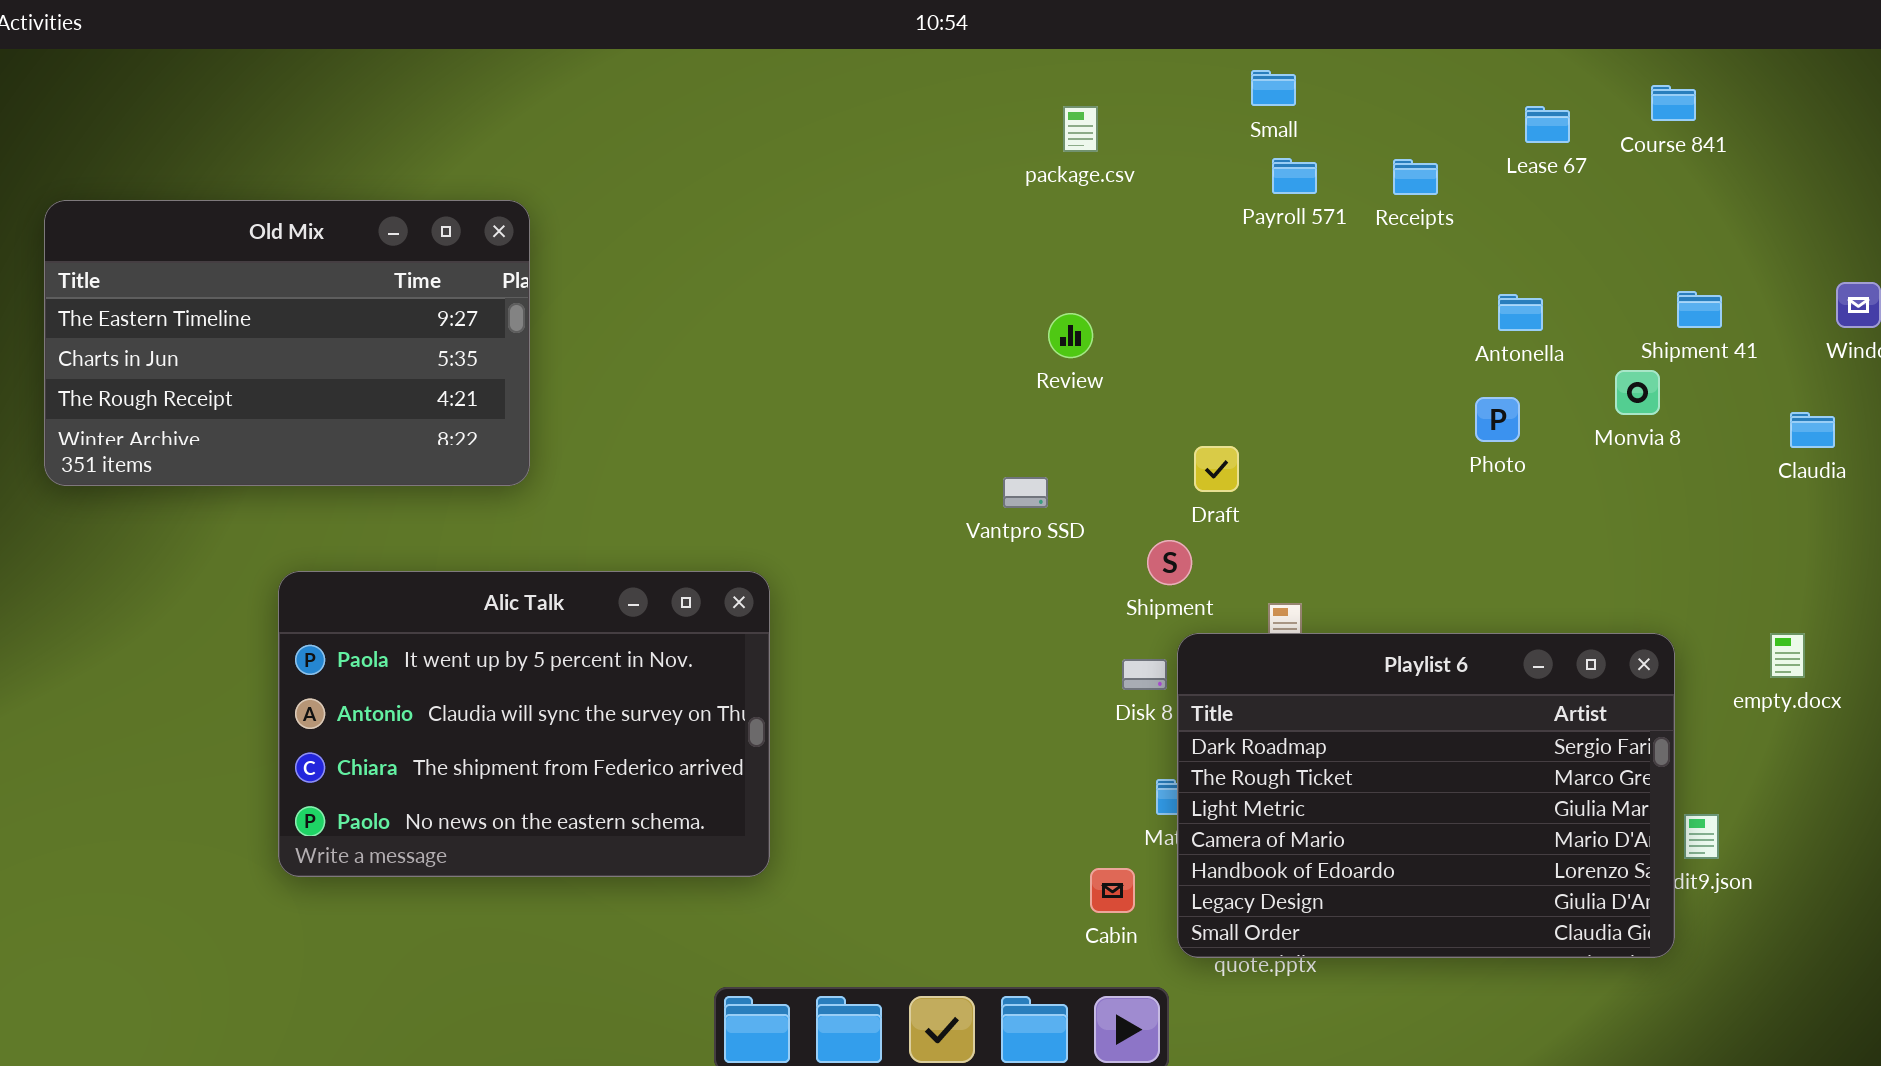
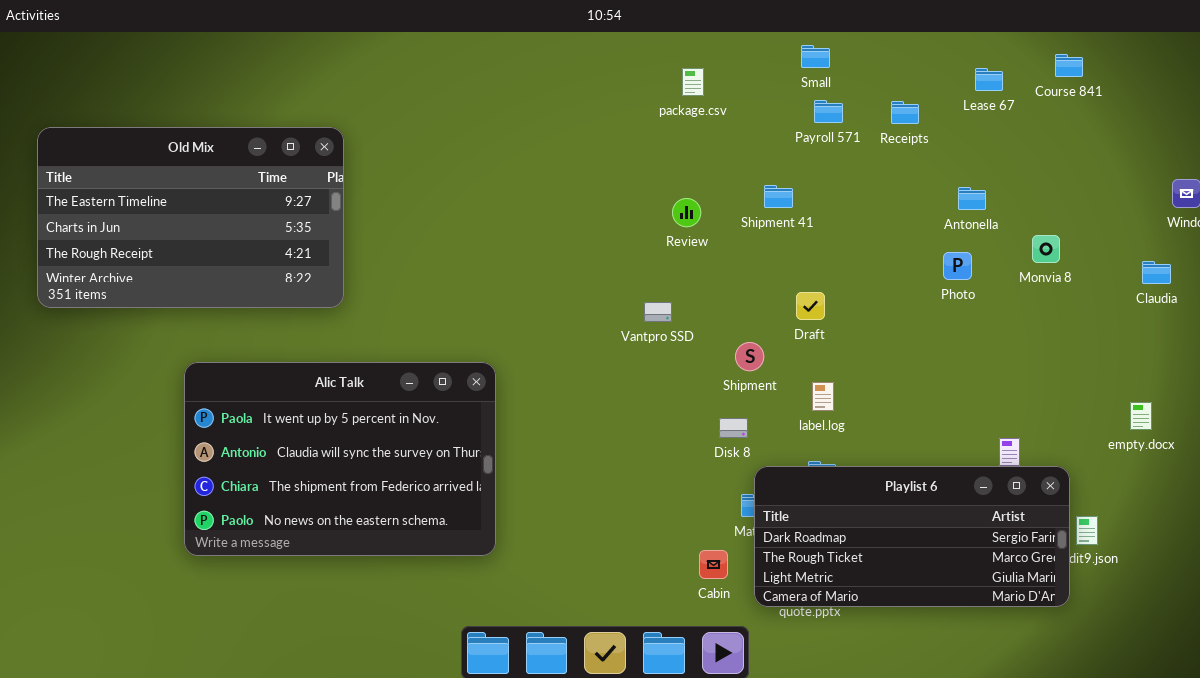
Shipment 41: [1677,291,1722,328] -> [764,185,793,208], moved
Draft: [1194,446,1239,492] -> [796,292,825,320], moved
Playlist 6: [1177,633,1675,958] -> [754,466,1070,607], resized

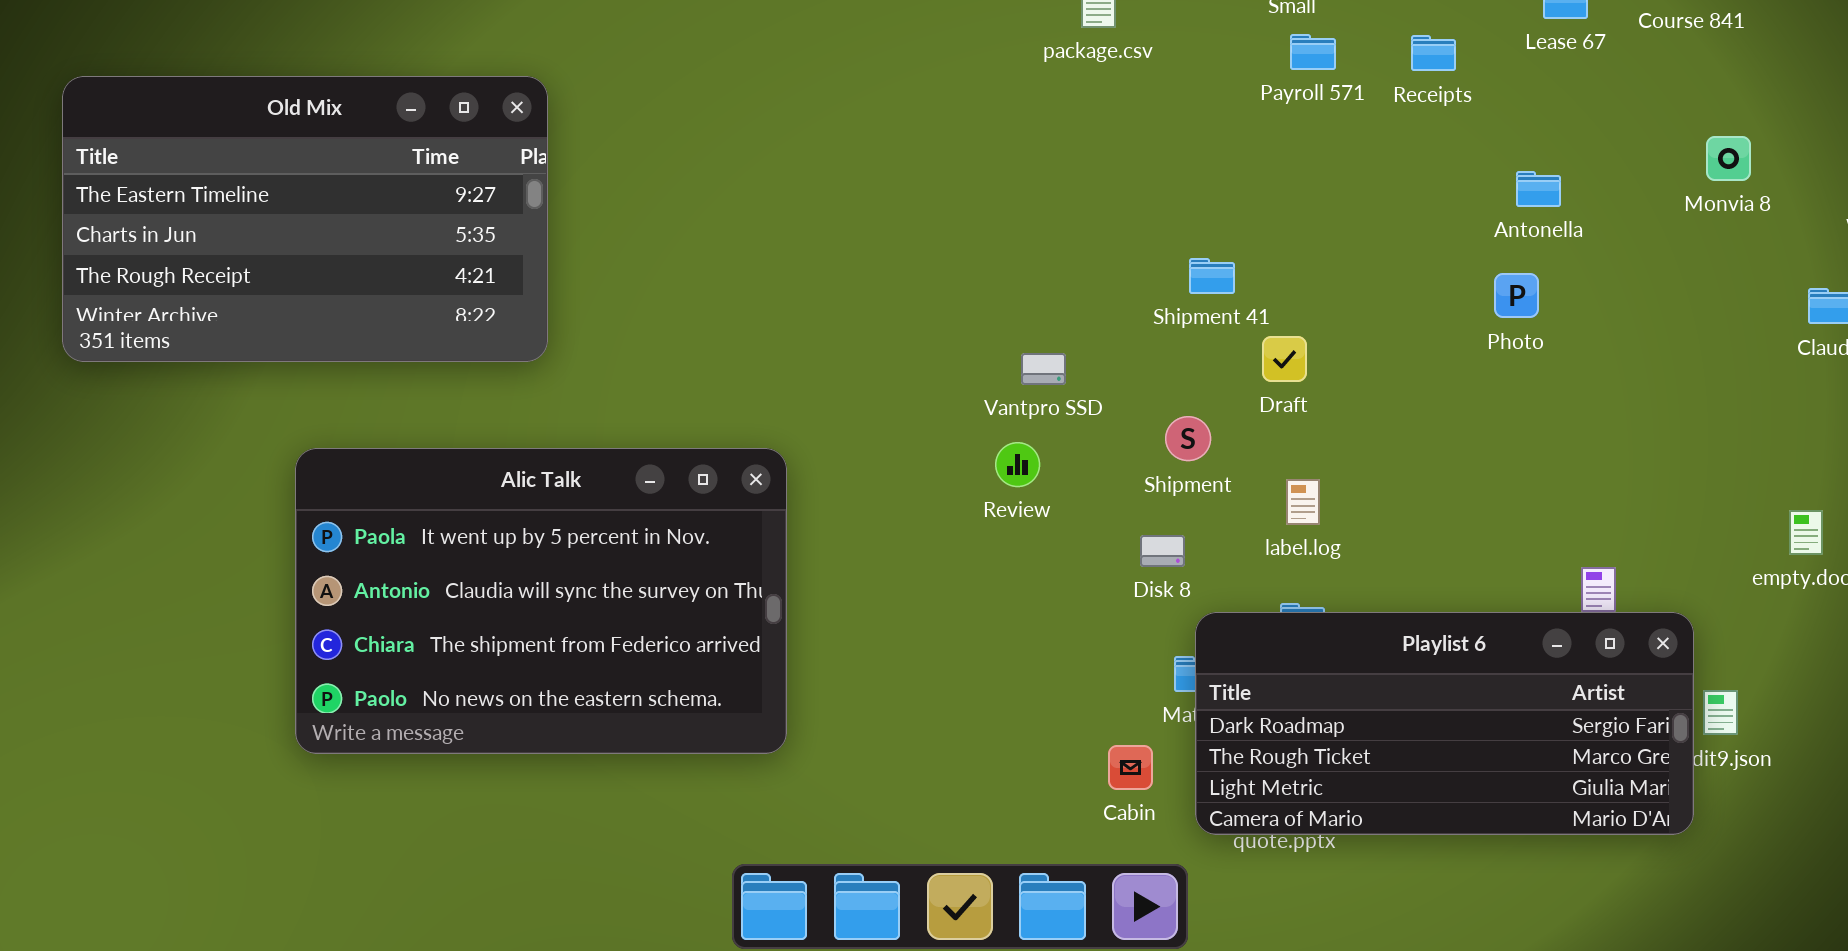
Shipment 41: [764,185,793,208] -> [1189,258,1235,294], moved
Review: [672,198,701,227] -> [995,442,1040,487], moved
Monvia 8: [1032,235,1060,263] -> [1706,136,1751,181], moved

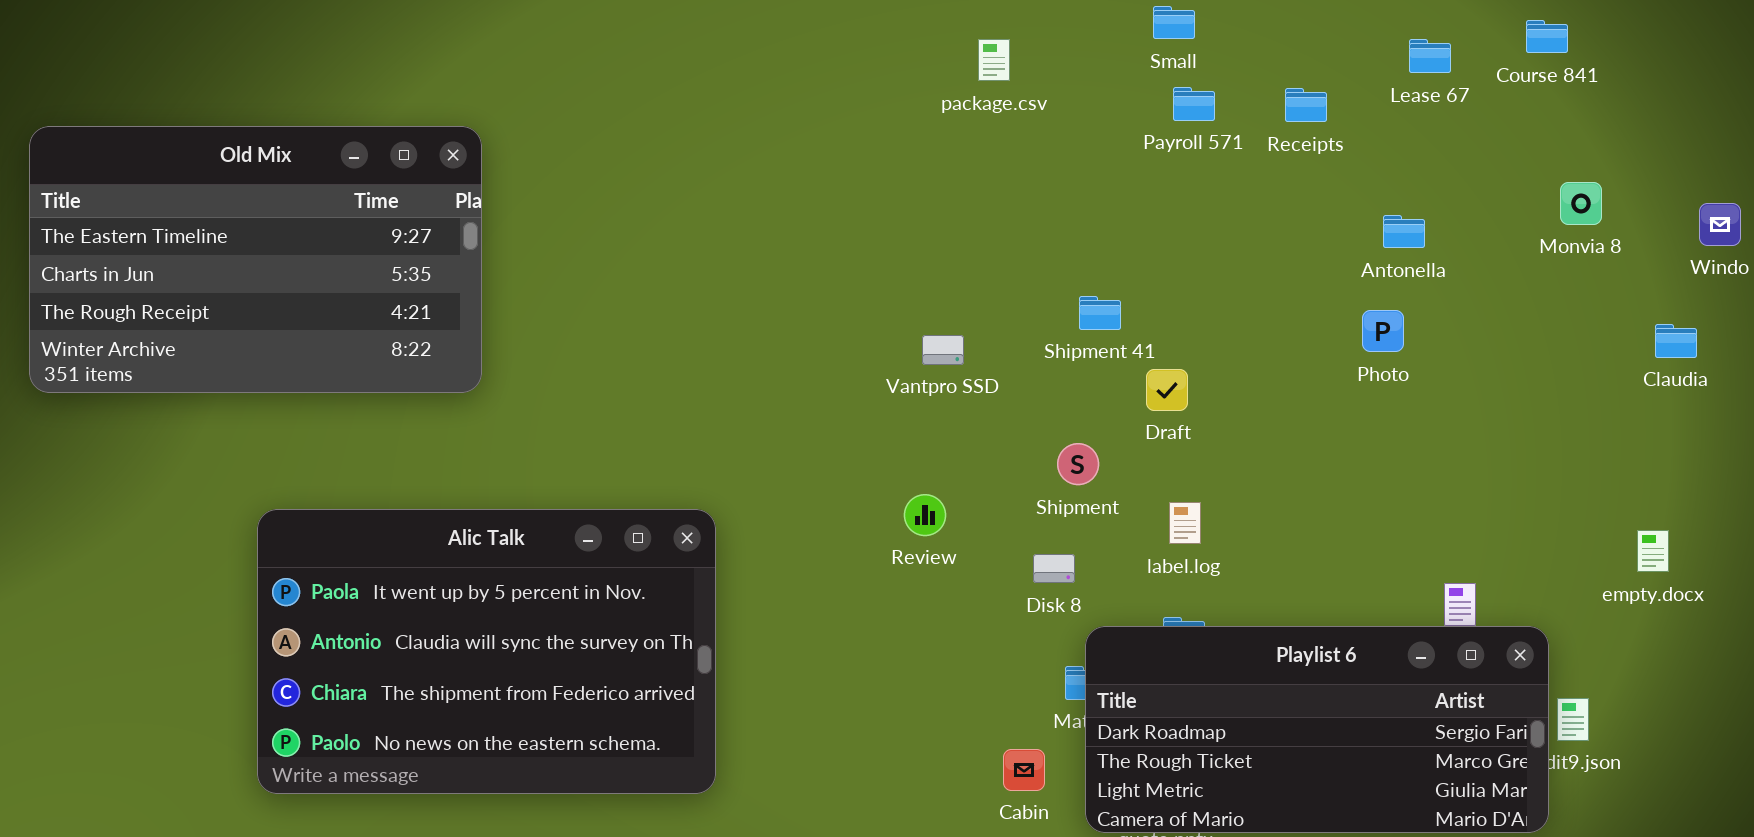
Vantpro SSD: [1021,353,1066,385] -> [922,335,964,365], moved
Review: [995,442,1040,487] -> [904,494,946,536], moved
Alic Talk: [295,448,787,754] -> [257,509,716,794], moved

